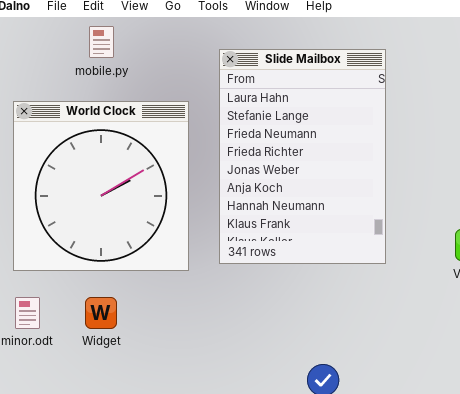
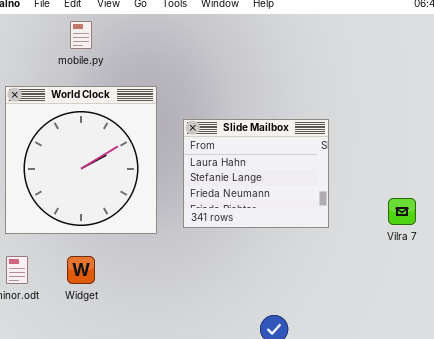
Slide Mailbox: [219,49,386,264] -> [183,119,329,228], resized

